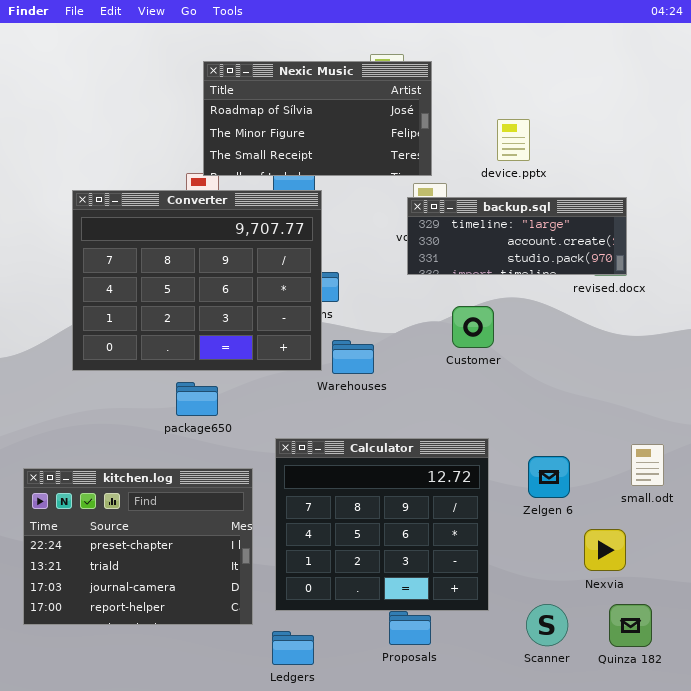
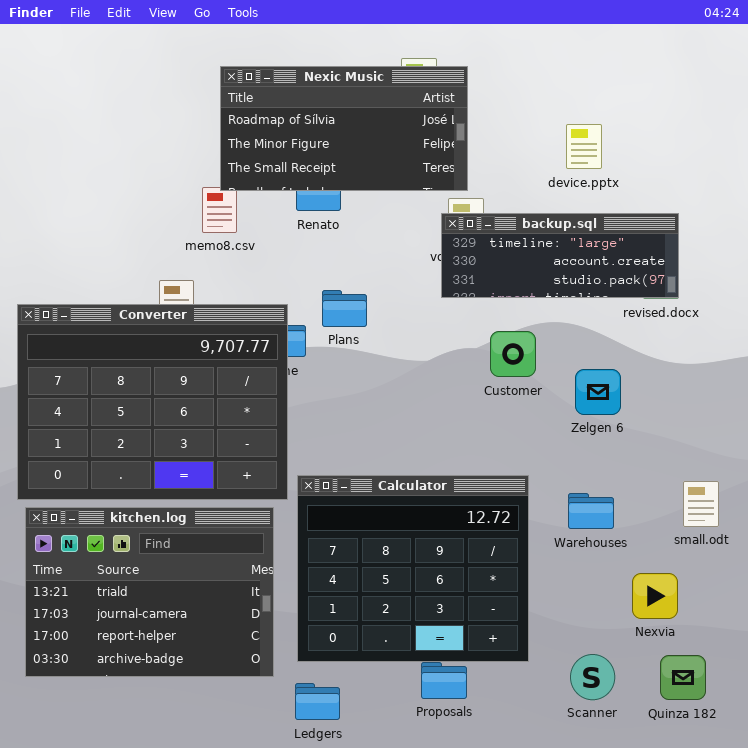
device.pptx: [497,119,530,161] -> [566,124,602,169], moved
Converter: [72,190,322,371] -> [17,304,288,500], moved
Warehouses: [332,340,374,374] -> [568,493,614,529], moved
Zelgen 6: [528,456,570,498] -> [575,369,621,415], moved
kitchen.log: [23,468,253,625] -> [25,507,274,677], scrolled down 1 row

